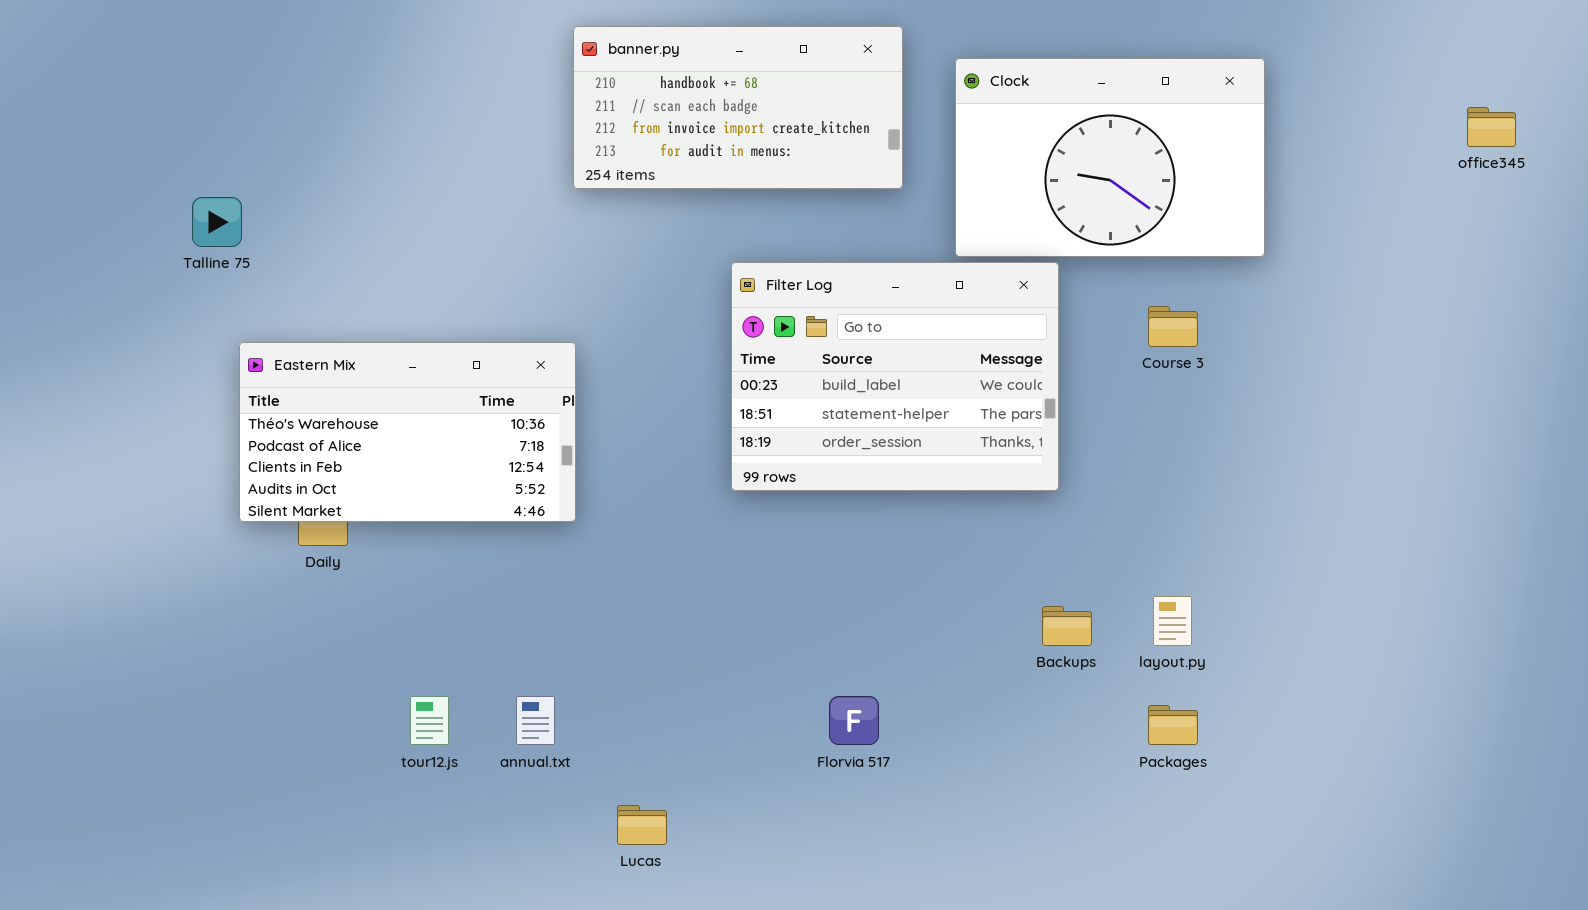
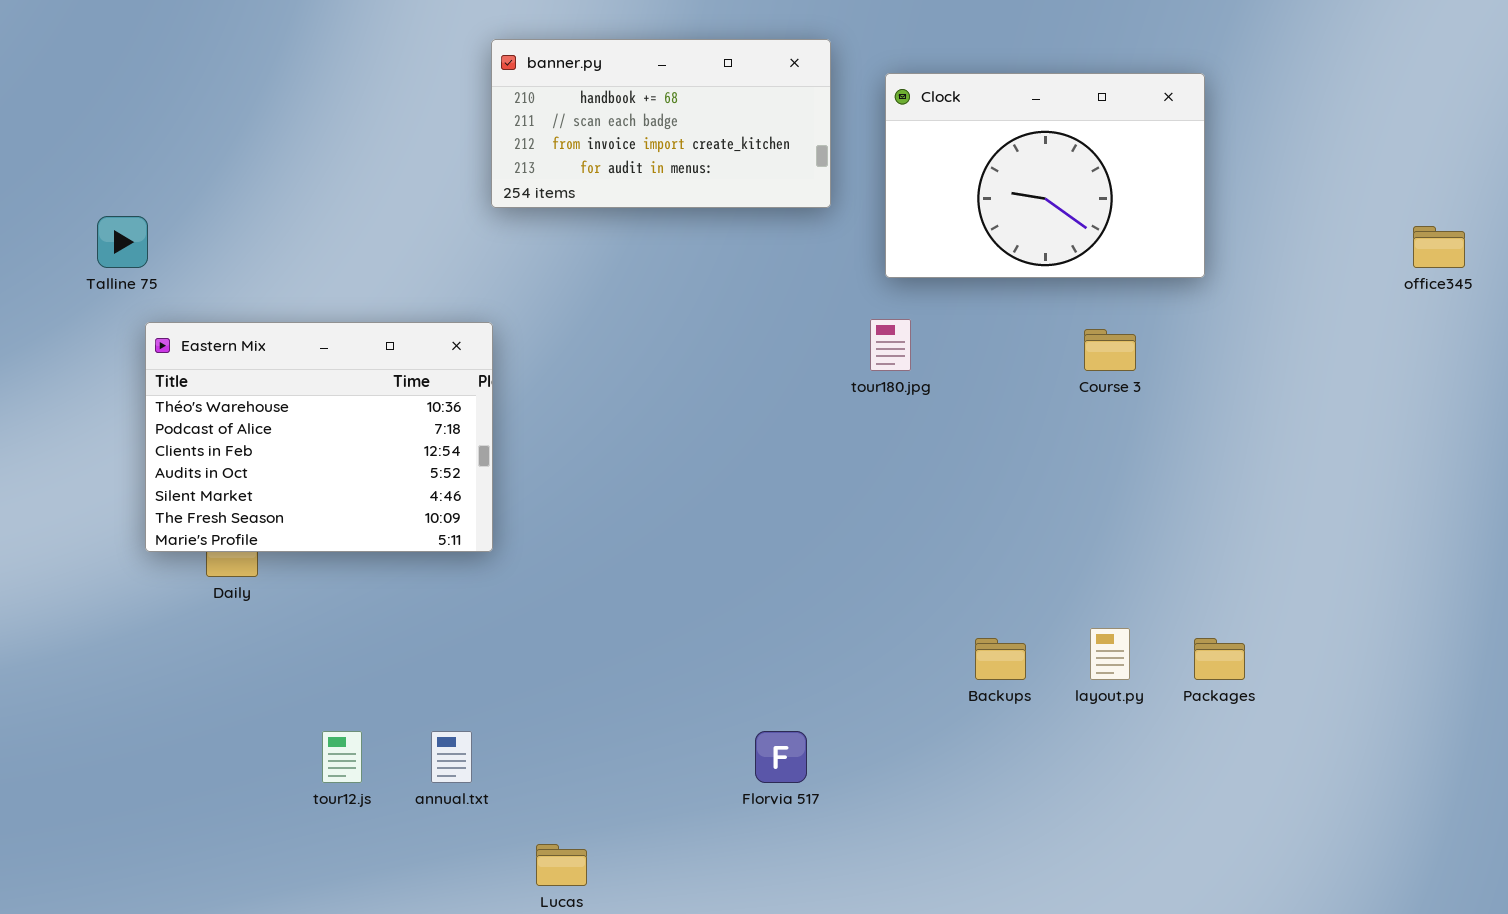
office345: [1467,107,1516,147] -> [1413,226,1465,268], moved
Filter Log: [731,262,1059,491] -> none, closed
Eastern Mix: [239,342,576,522] -> [145,322,493,552], resized
Packages: [1148,705,1198,745] -> [1194,638,1245,680], moved

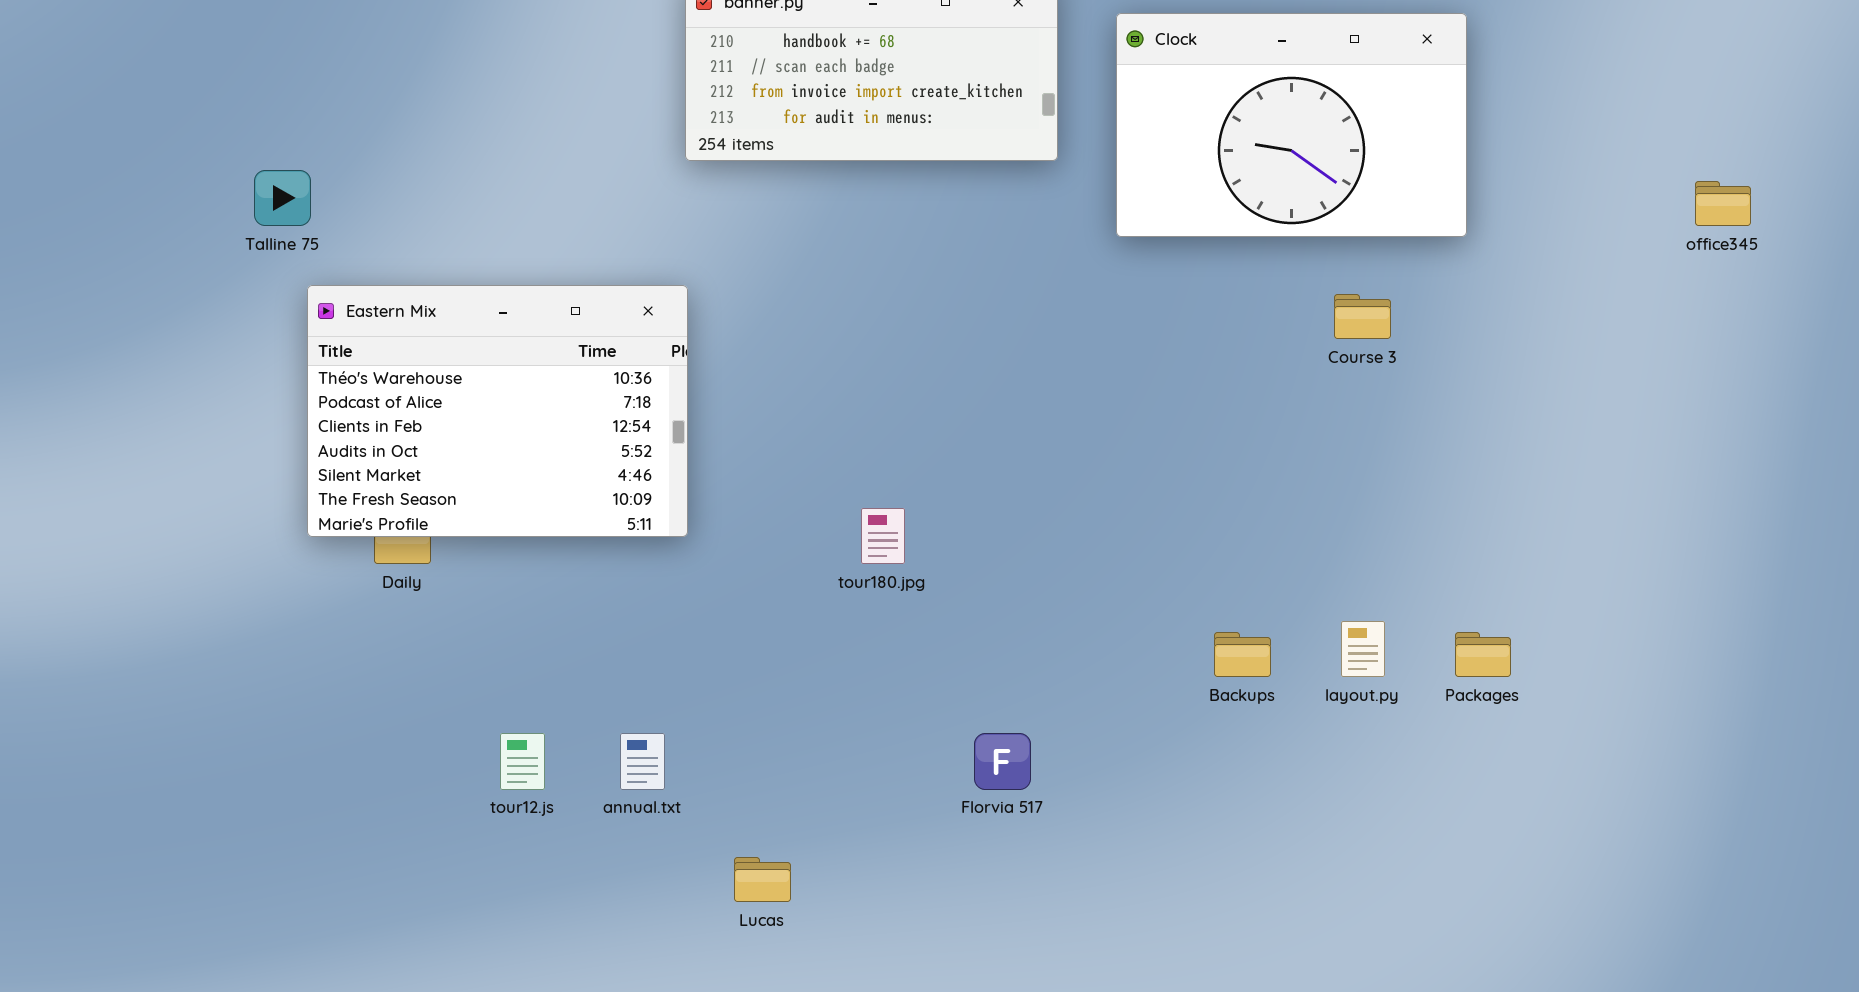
tour180.jpg: [870,319,911,371] -> [861,508,905,564], moved

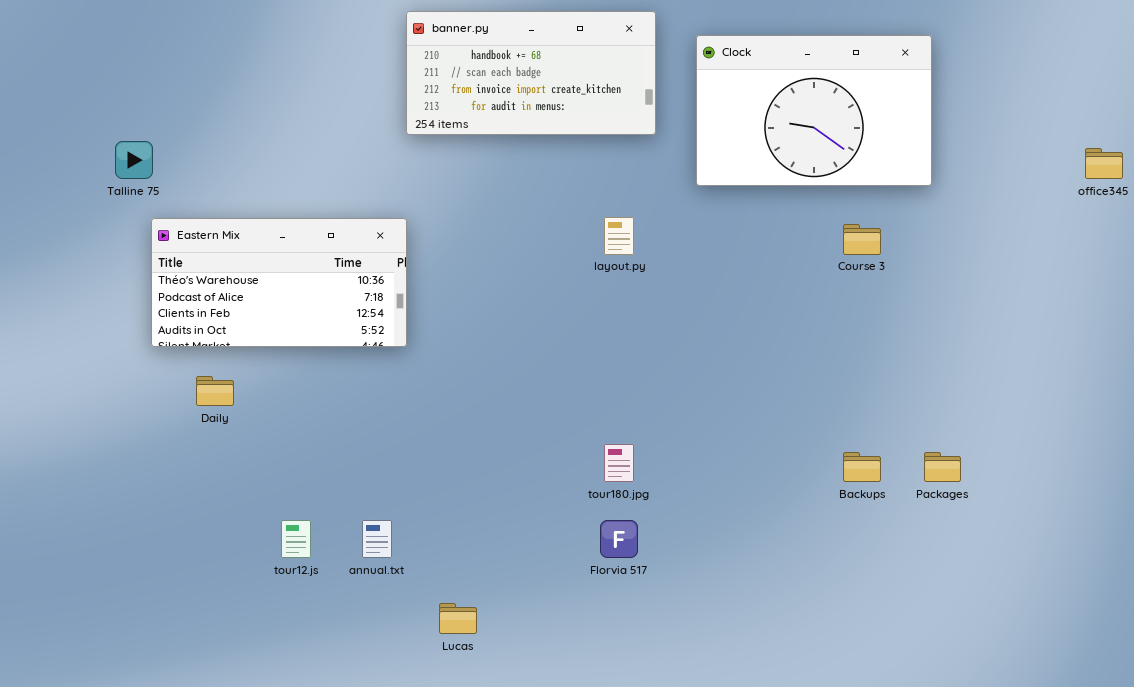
Eastern Mix: [307,285,688,537] -> [151,218,407,347], resized
tour180.jpg: [861,508,905,564] -> [604,444,634,482], moved
layout.py: [1341,621,1385,677] -> [604,217,634,255], moved
Backups: [1214,632,1271,677] -> [843,452,881,482], moved

